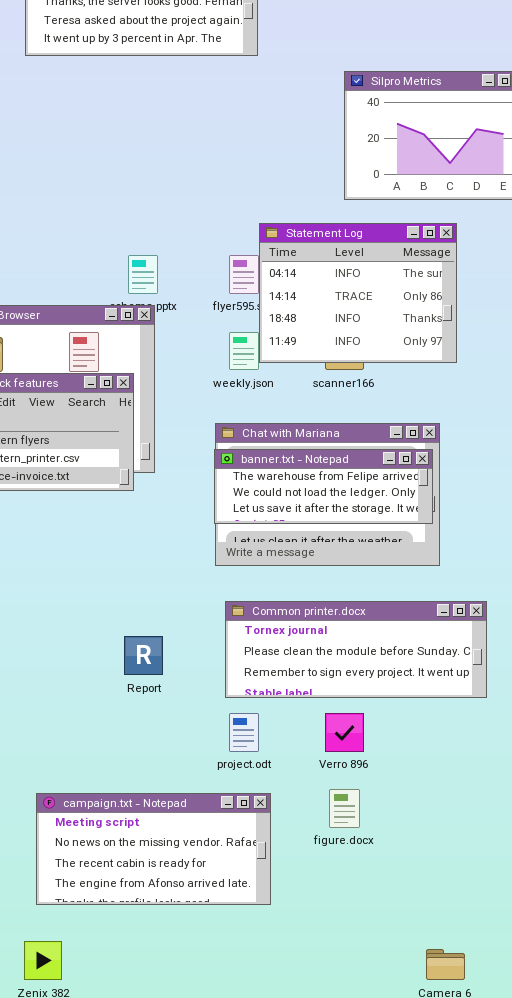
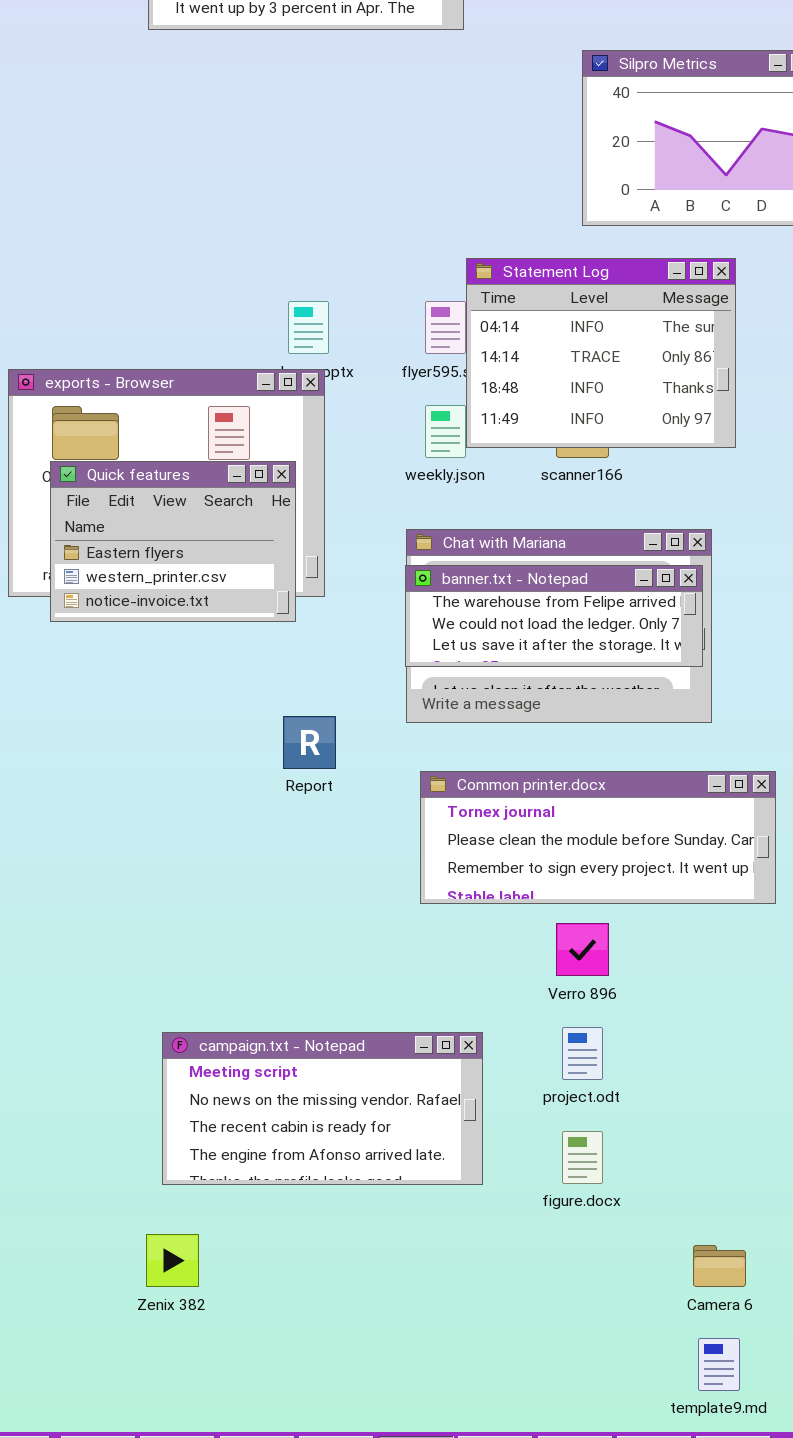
Report: [124,636,163,675] -> [283,716,336,769], moved
project.odt: [229,713,259,752] -> [562,1027,603,1080], moved
figure.docx: [329,789,360,828] -> [562,1131,603,1184], moved

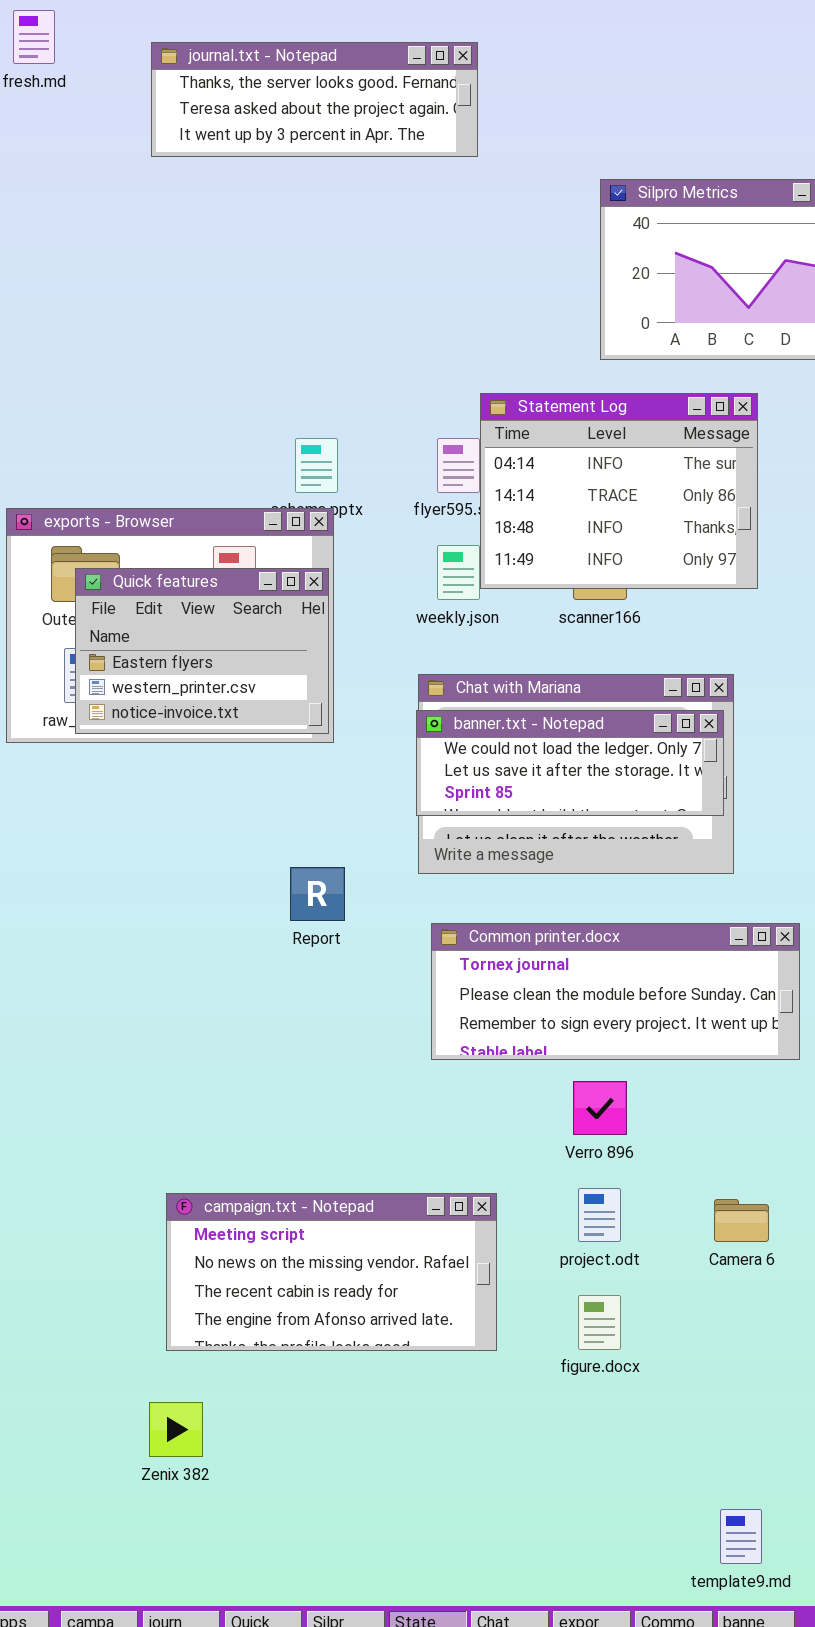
Quick features: [50,461,296,622] -> [75,568,329,734], moved
banner.txt - Notepad: [405,565,703,667] -> [416,710,724,816], scrolled down 1 row
Camera 6: [693,1245,746,1287] -> [714,1199,769,1242], moved

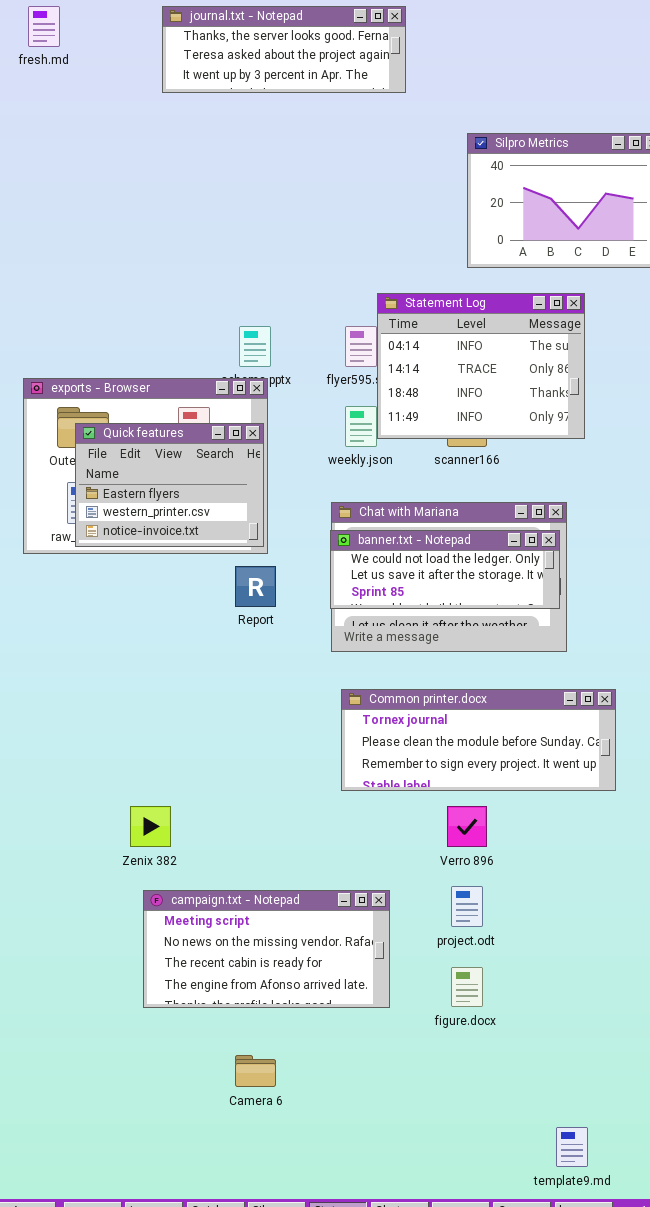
journal.txt - Notepad: [151,42,478,157] -> [162,6,406,93], moved
Report: [290,867,345,921] -> [235,566,276,607], moved
Camera 6: [714,1199,769,1242] -> [235,1055,276,1087], moved
Zenix 382: [149,1402,203,1457] -> [130,806,171,847], moved

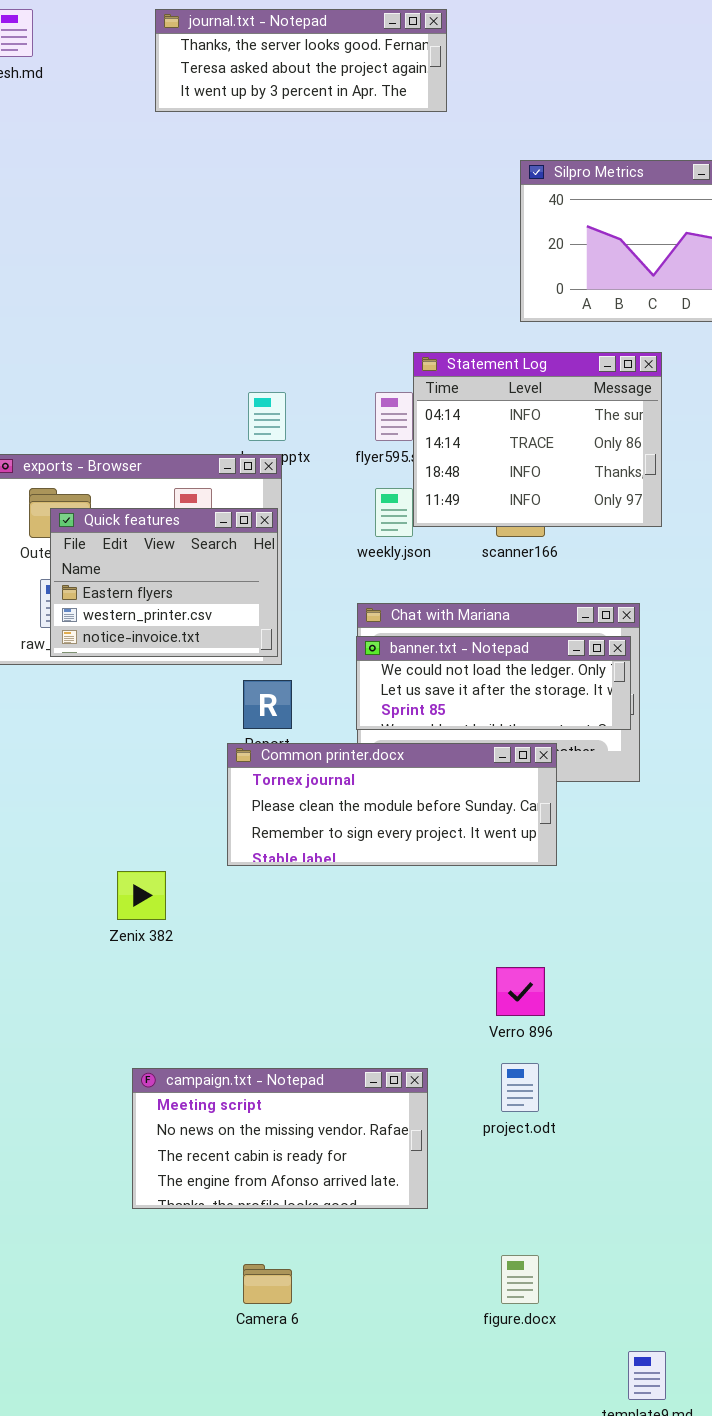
Common printer.docx: [341,689,616,791] -> [227,743,557,866], moved
Zenix 382: [130,806,171,847] -> [117,871,166,920], moved
figure.docx: [451,967,483,1007] -> [501,1255,539,1304], moved

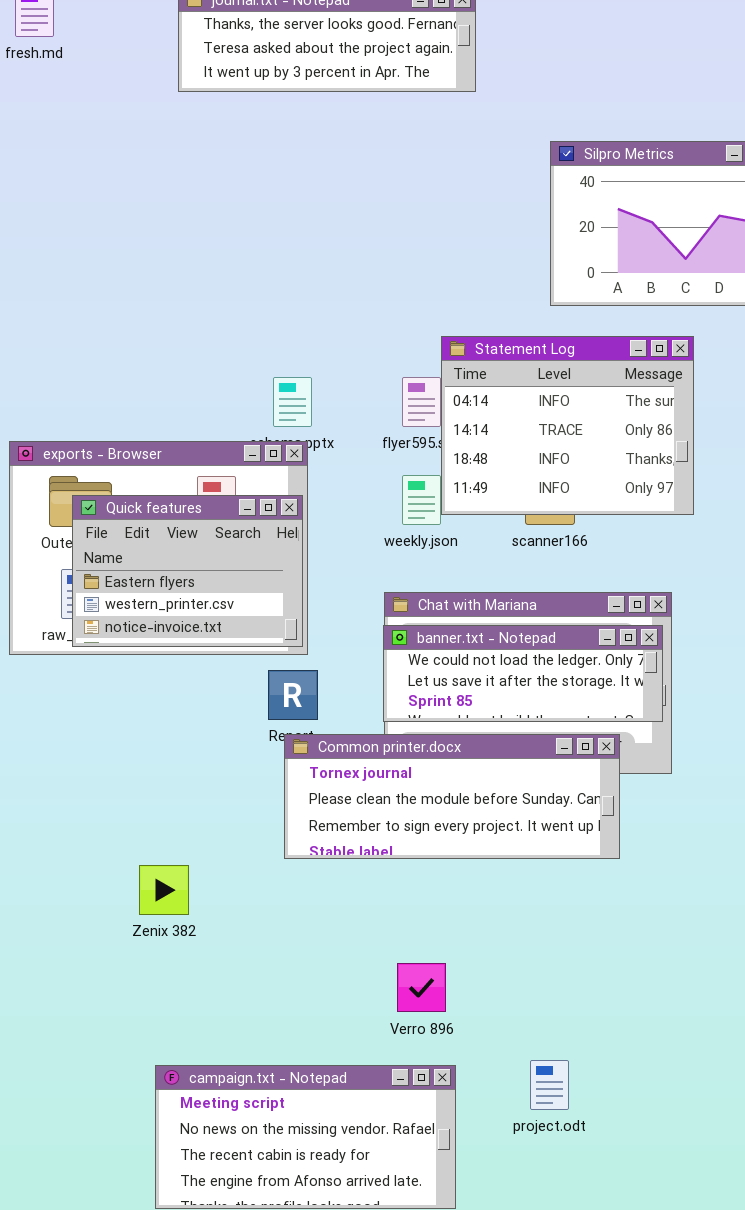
Common printer.docx: [227,743,557,866] -> [284,734,620,859], moved
Verro 896: [496,967,545,1016] -> [397,963,446,1012], moved

